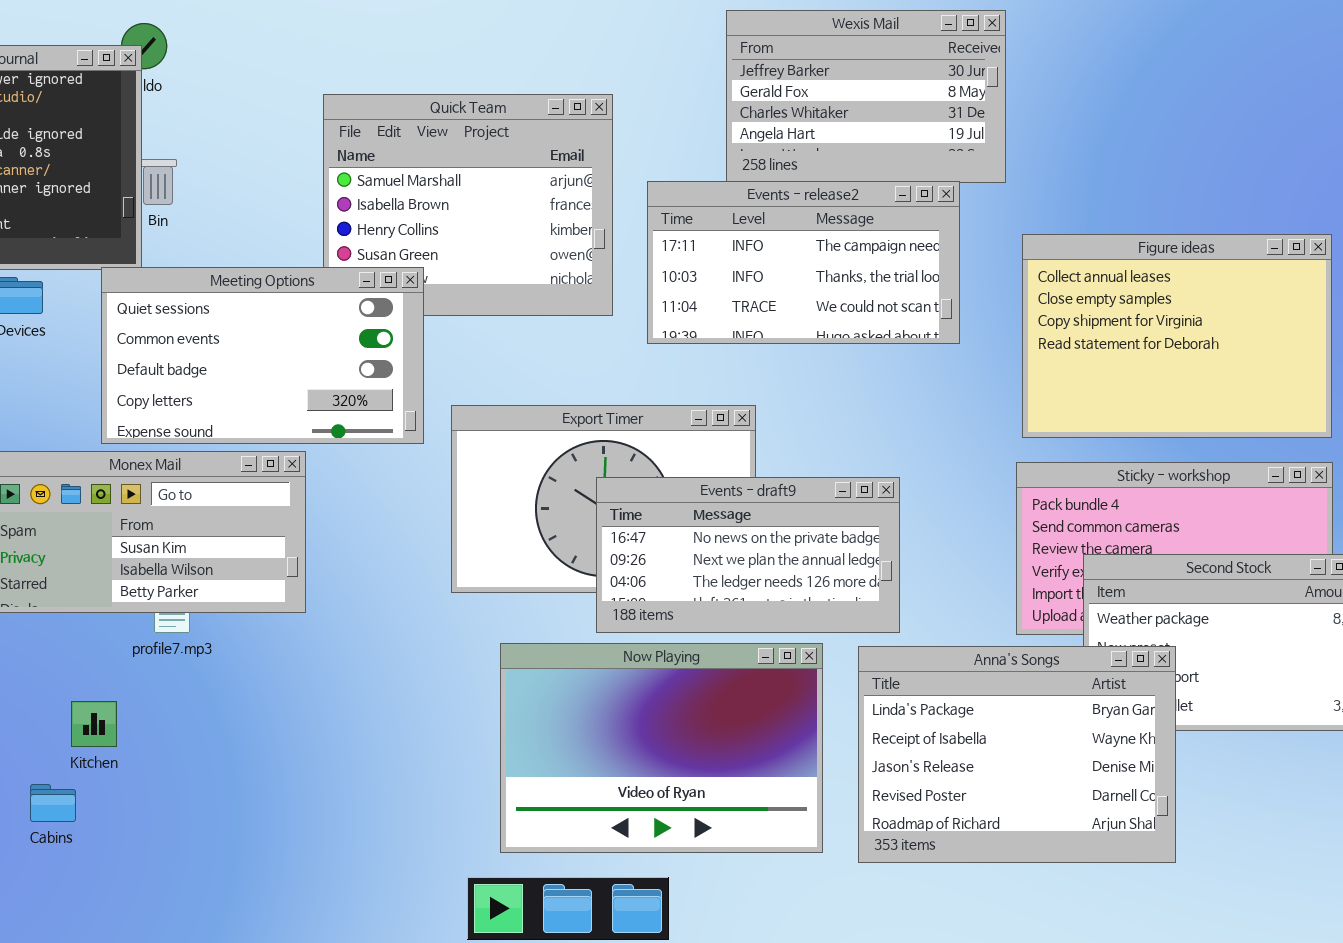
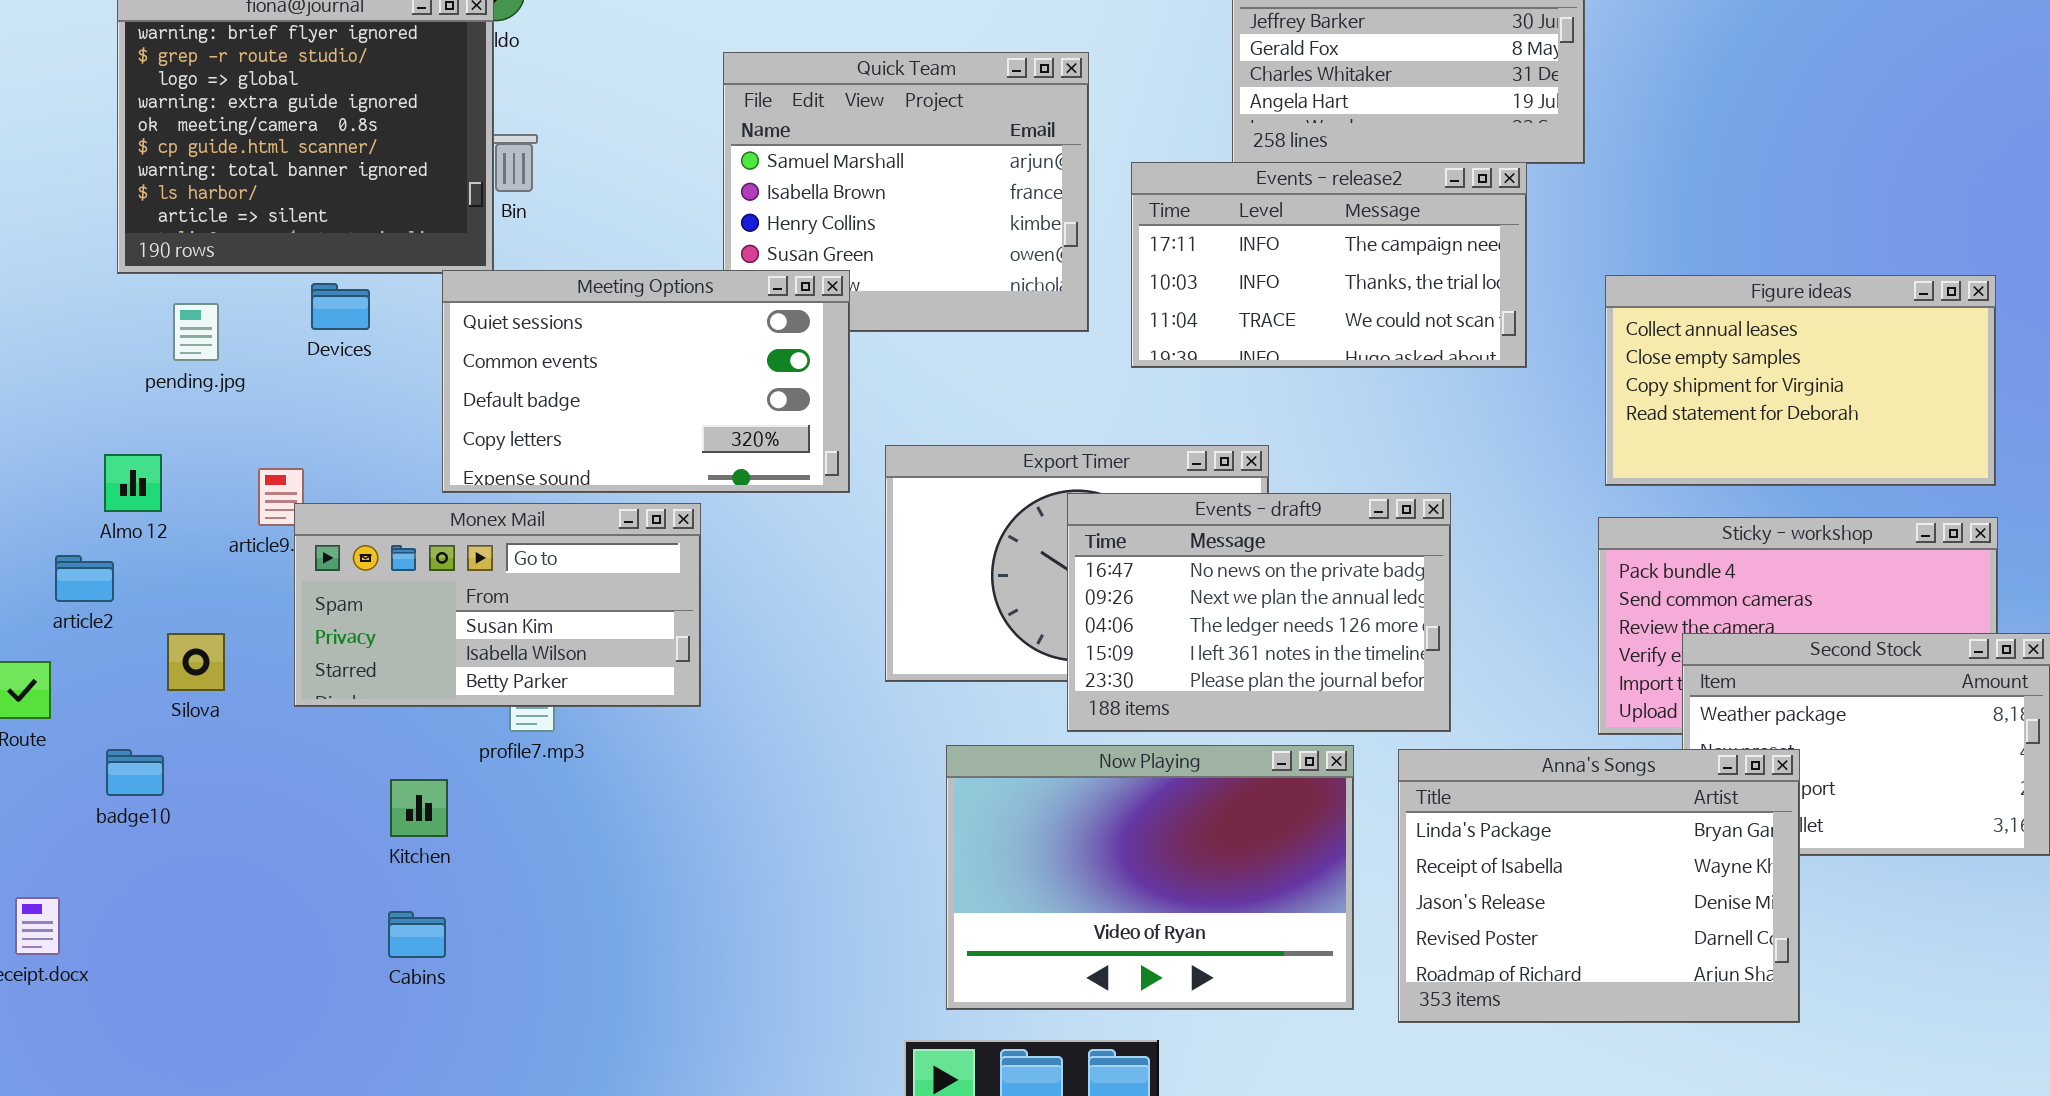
Figure ideas: [1022,234,1332,438] -> [1605,275,1996,486], resized
Events - draft9: [596,477,900,633] -> [1067,493,1451,732], resized
Kitchen: [71,701,117,747] -> [390,779,448,837], moved
Cabins: [30,784,76,822] -> [388,911,446,958], moved

